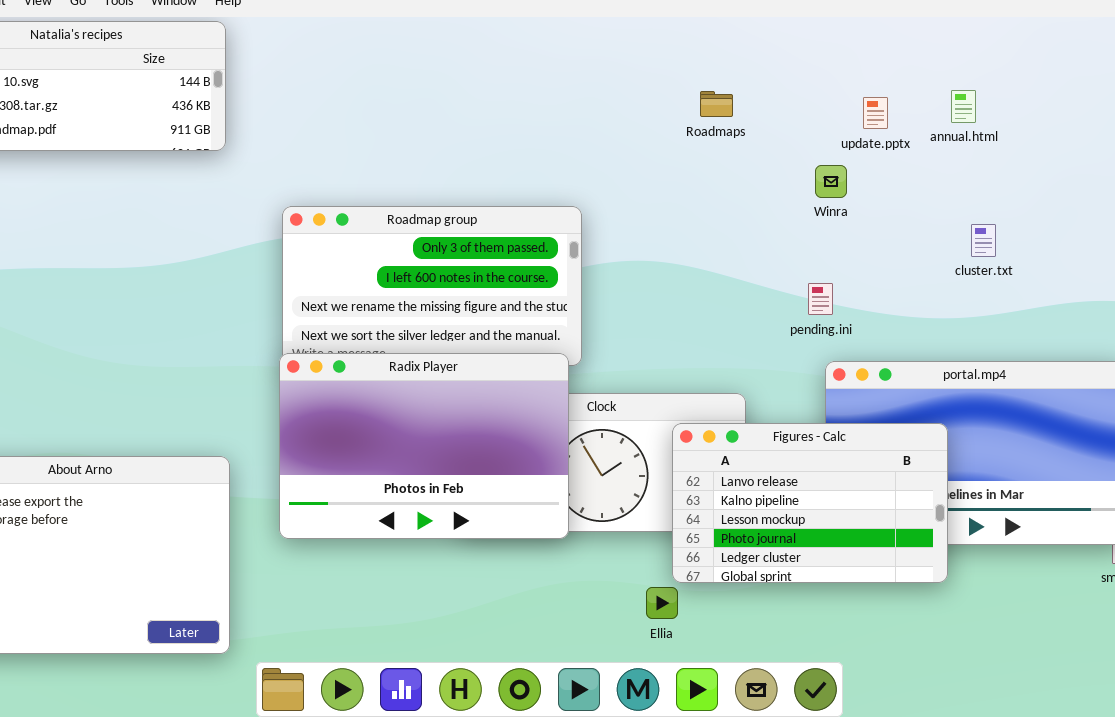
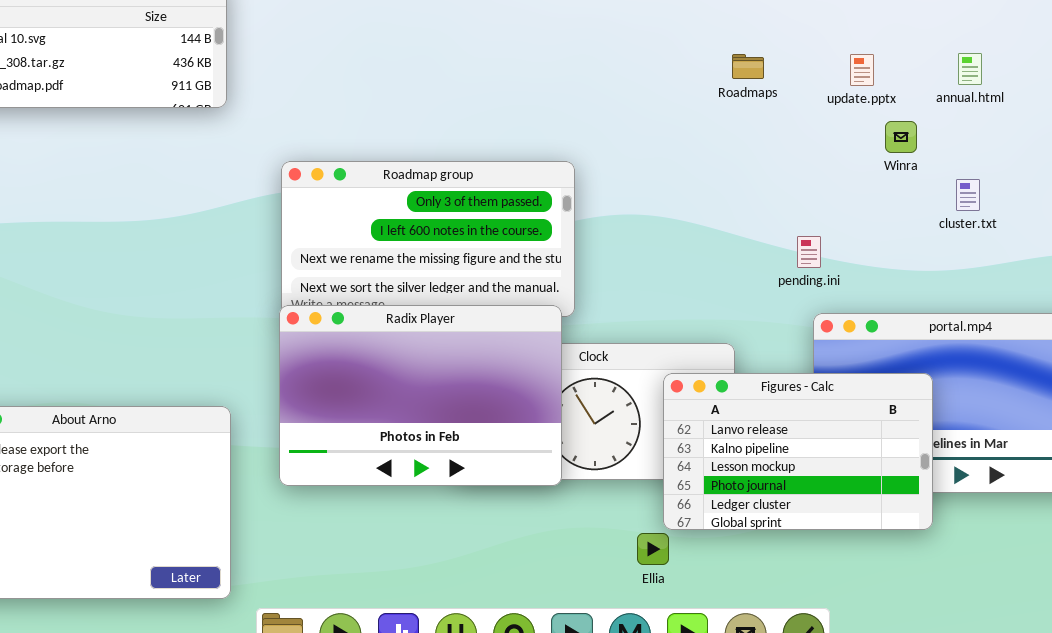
annual.html: [951,90,976,123] -> [958,53,982,85], moved
Roadmaps: [700,91,733,117] -> [732,54,764,79], moved
Winra: [815,165,847,198] -> [885,121,917,153], moved

